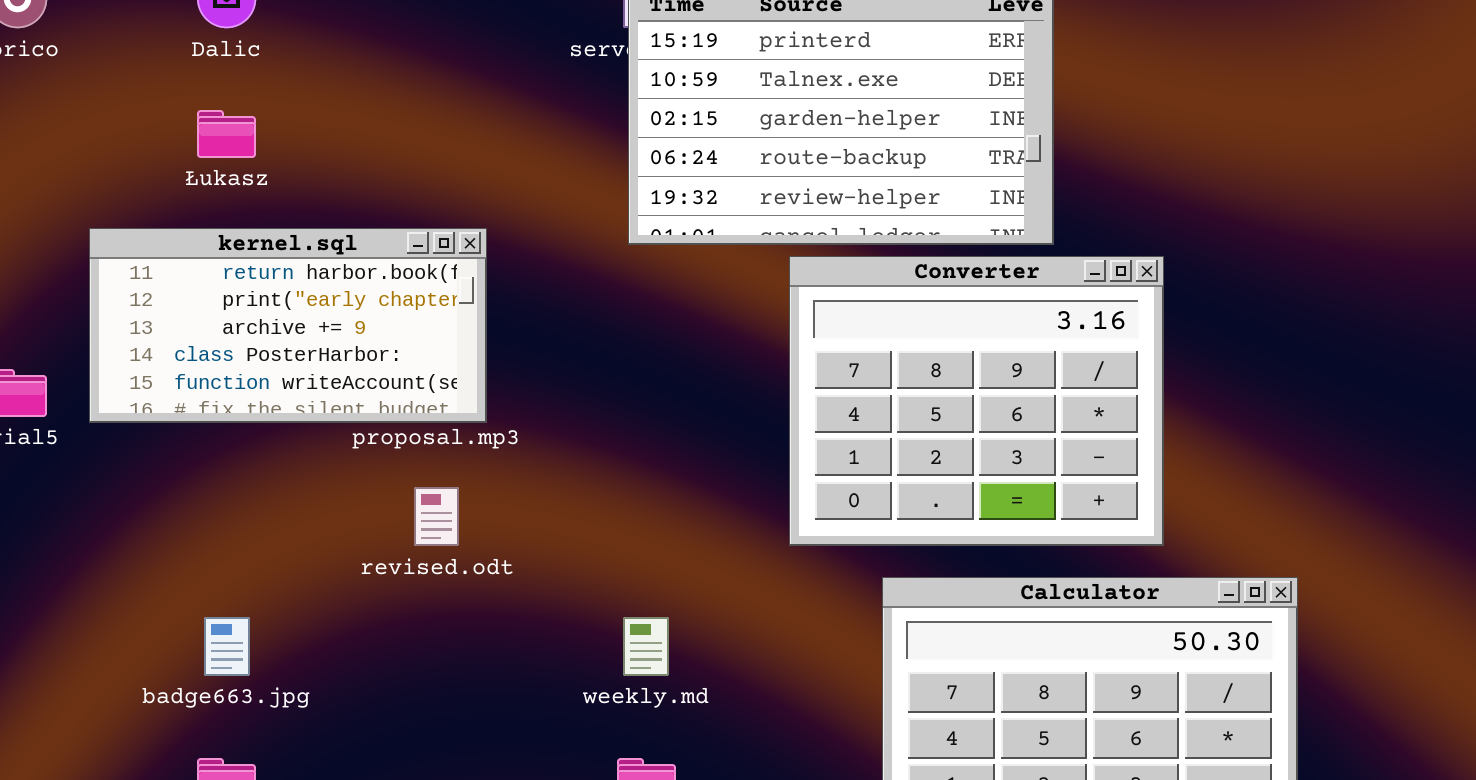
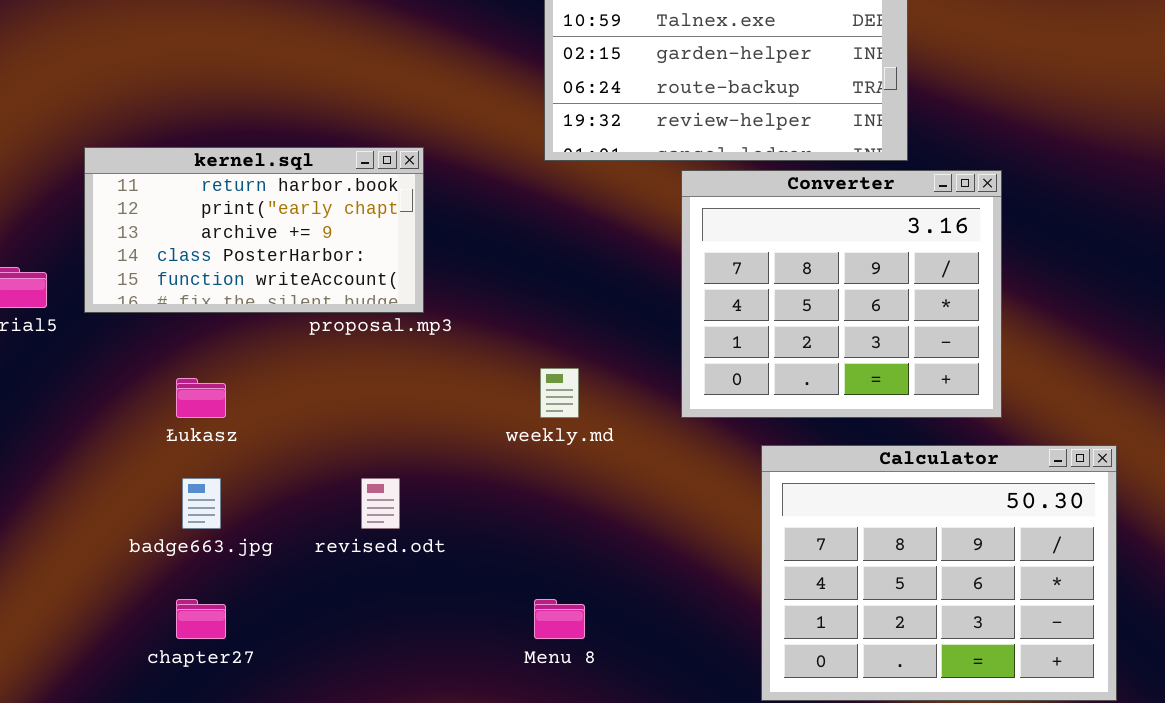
Łukasz: [197,110,256,158] -> [176,378,226,418], moved
revised.odt: [414,487,459,546] -> [361,478,400,529], moved
weekly.md: [623,617,669,676] -> [540,368,579,418], moved

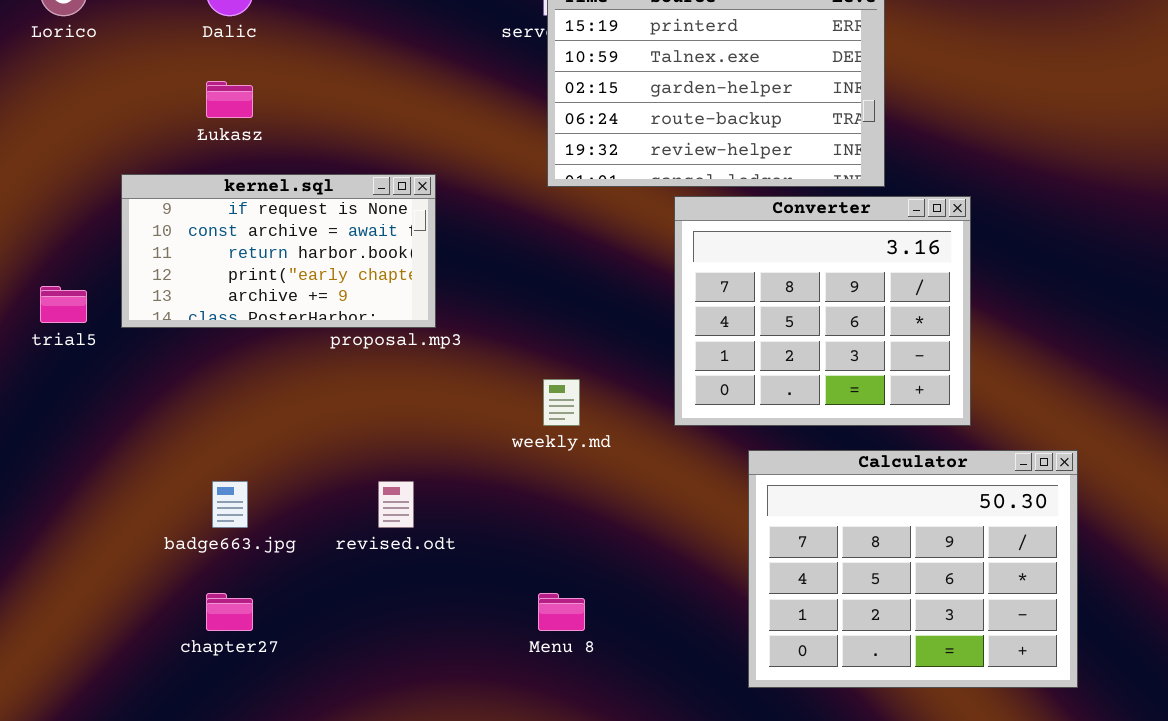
kernel.sql: [84,147,424,313] -> [121,174,436,328], scrolled up 2 rows
Łukasz: [176,378,226,418] -> [206,81,253,118], moved

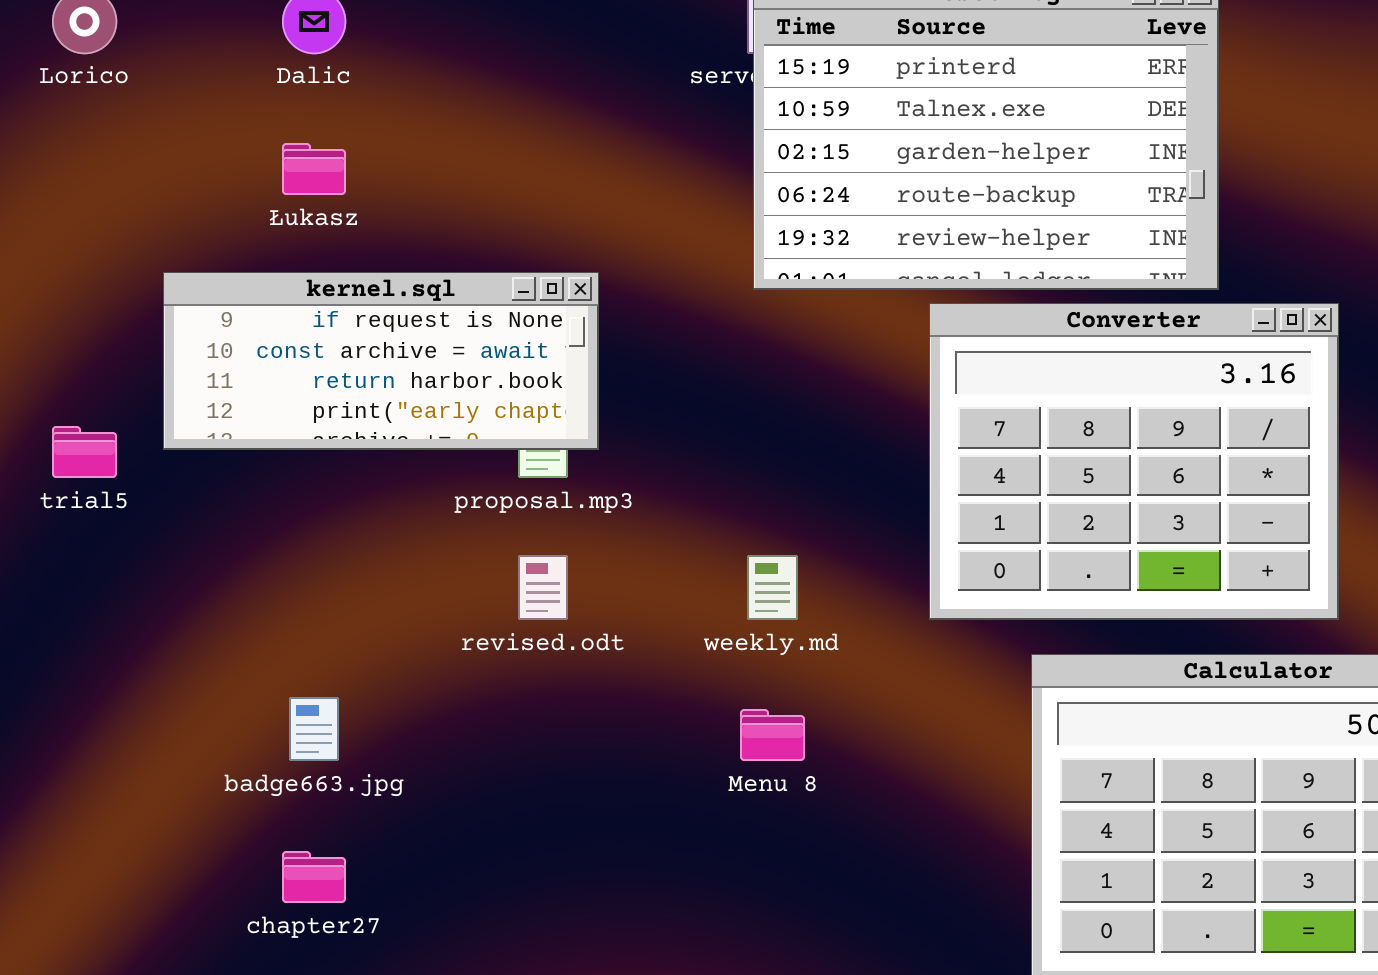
kernel.sql: [121,174,436,328] -> [163,272,599,450], resized
revised.odt: [378,481,414,528] -> [518,555,568,620], moved
Menu 8: [538,593,585,631] -> [740,709,805,761], moved

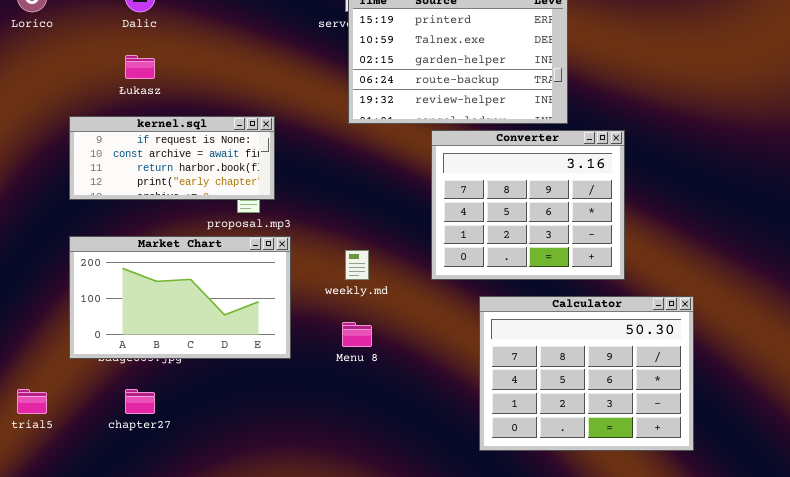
trial5: [52,426,117,478] -> [17,389,47,414], moved
Market Chart: none -> [69,236,291,359], opened

